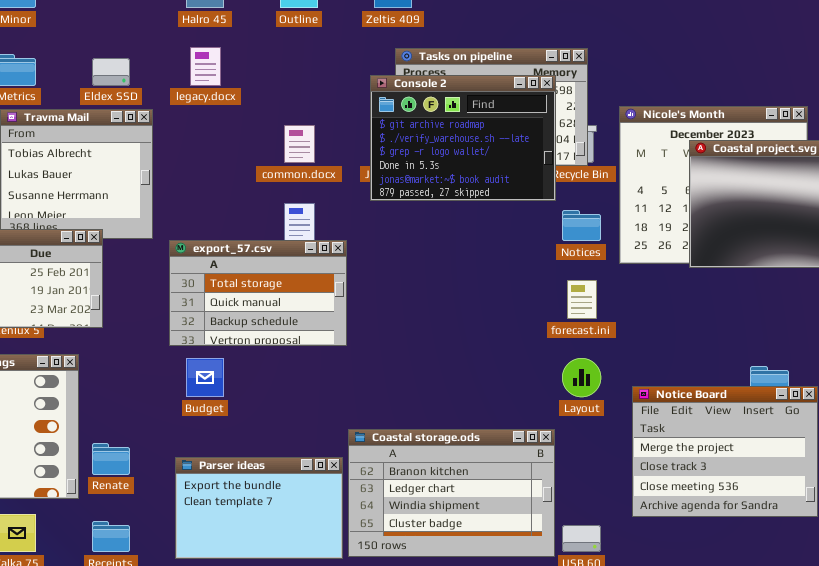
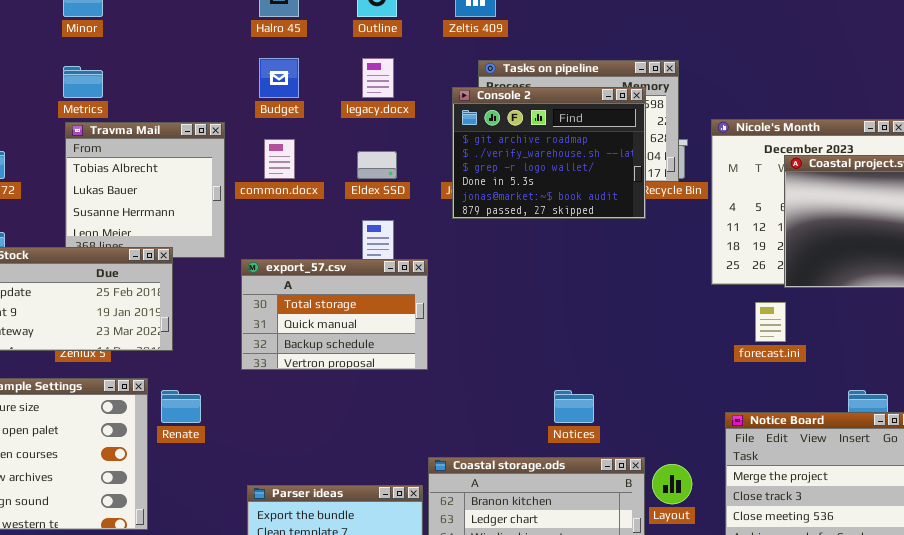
legacy.docx: [190,47,221,86] -> [362,58,394,98], moved
Eldex SSD: [92,58,130,86] -> [357,151,397,179], moved
common.docx: [284,125,315,163] -> [264,139,295,179], moved
Notices: [562,210,601,241] -> [554,390,594,423], moved
forecast.ini: [567,280,597,319] -> [755,302,786,342], moved
Budget: [186,358,224,397] -> [259,58,299,98], moved
Layout: [562,358,601,397] -> [652,464,692,504], moved
Renate: [92,443,130,475] -> [161,390,201,423], moved

